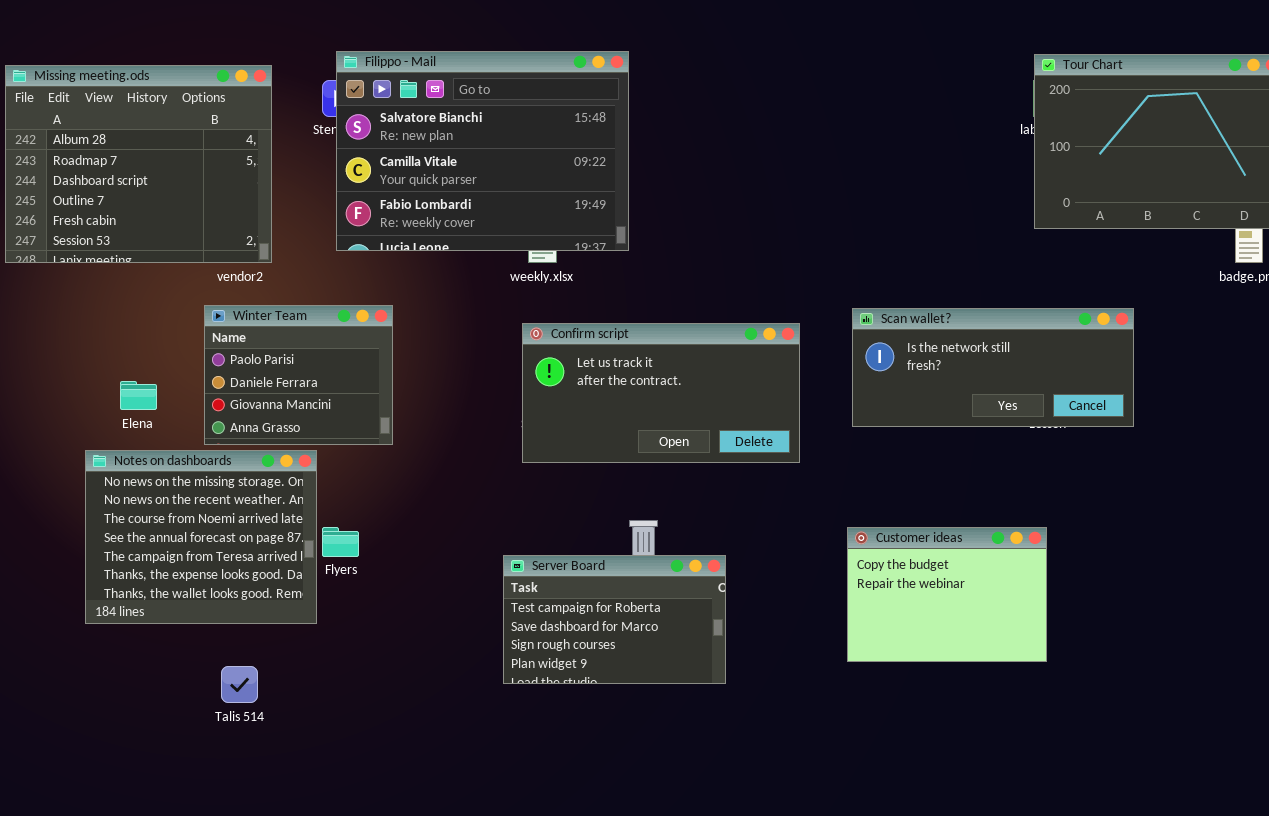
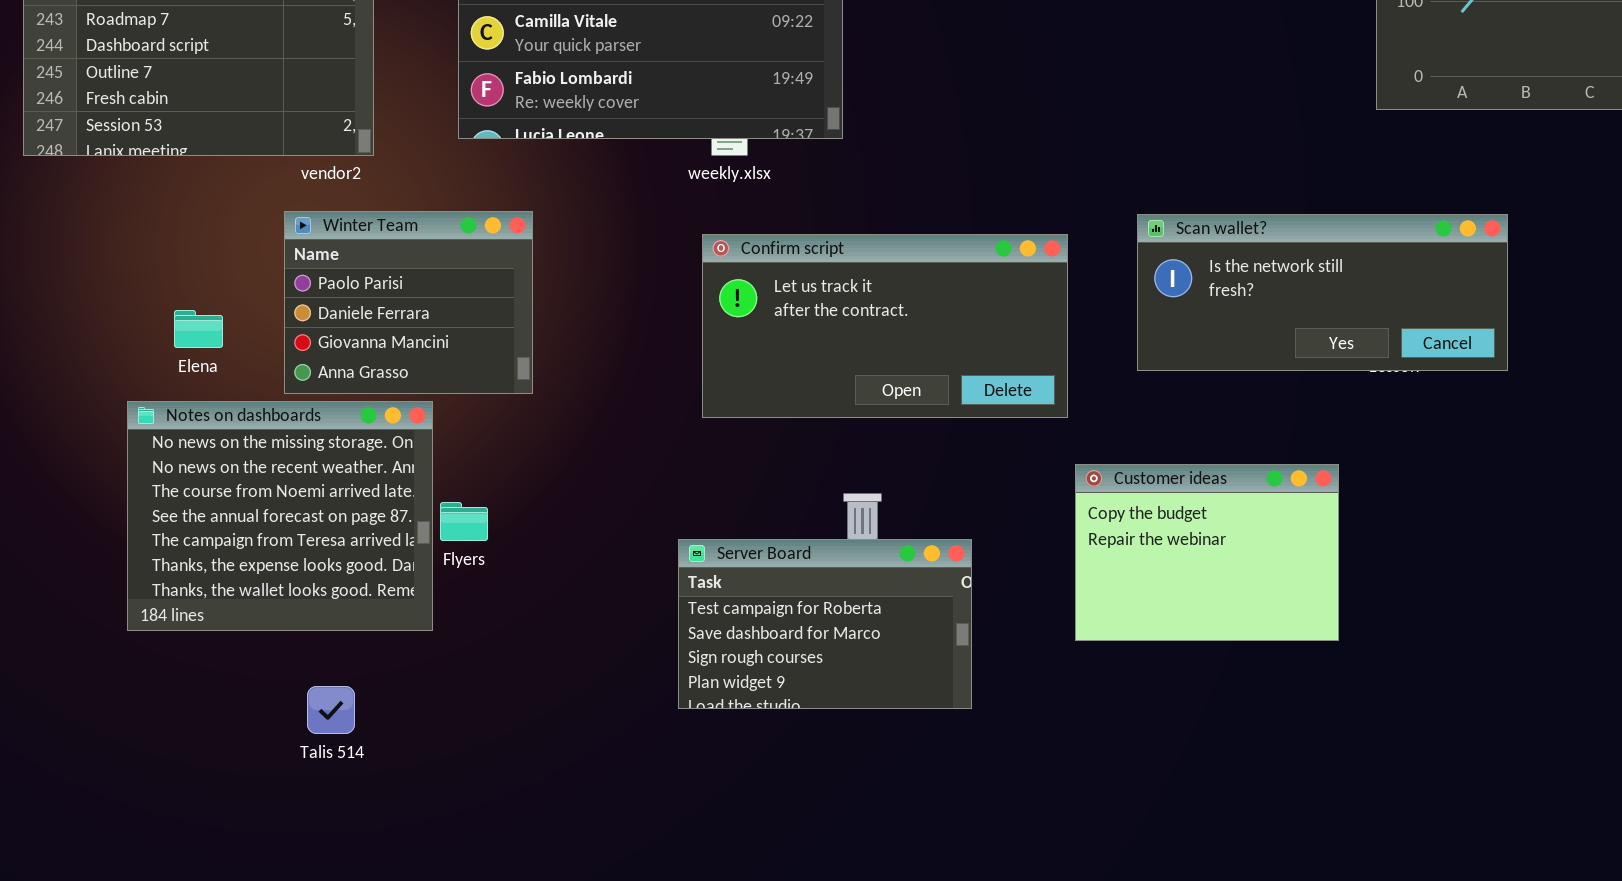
Customer ideas: [847,527,1047,662] -> [1075,464,1339,641], moved

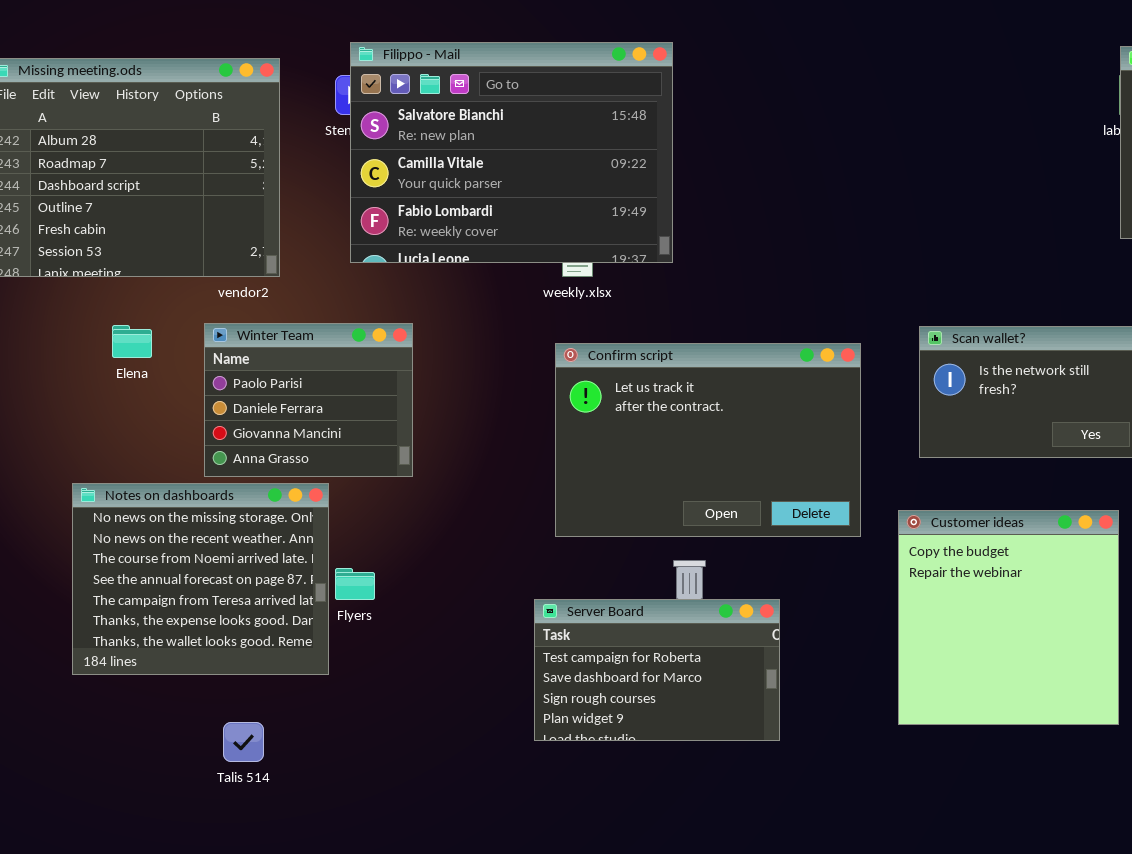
Confirm script: [702,234,1068,418] -> [555,343,861,537], resized
Elena: [174,310,223,348] -> [112,325,152,358], moved
Customer ideas: [1075,464,1339,641] -> [898,510,1119,725], moved, resized

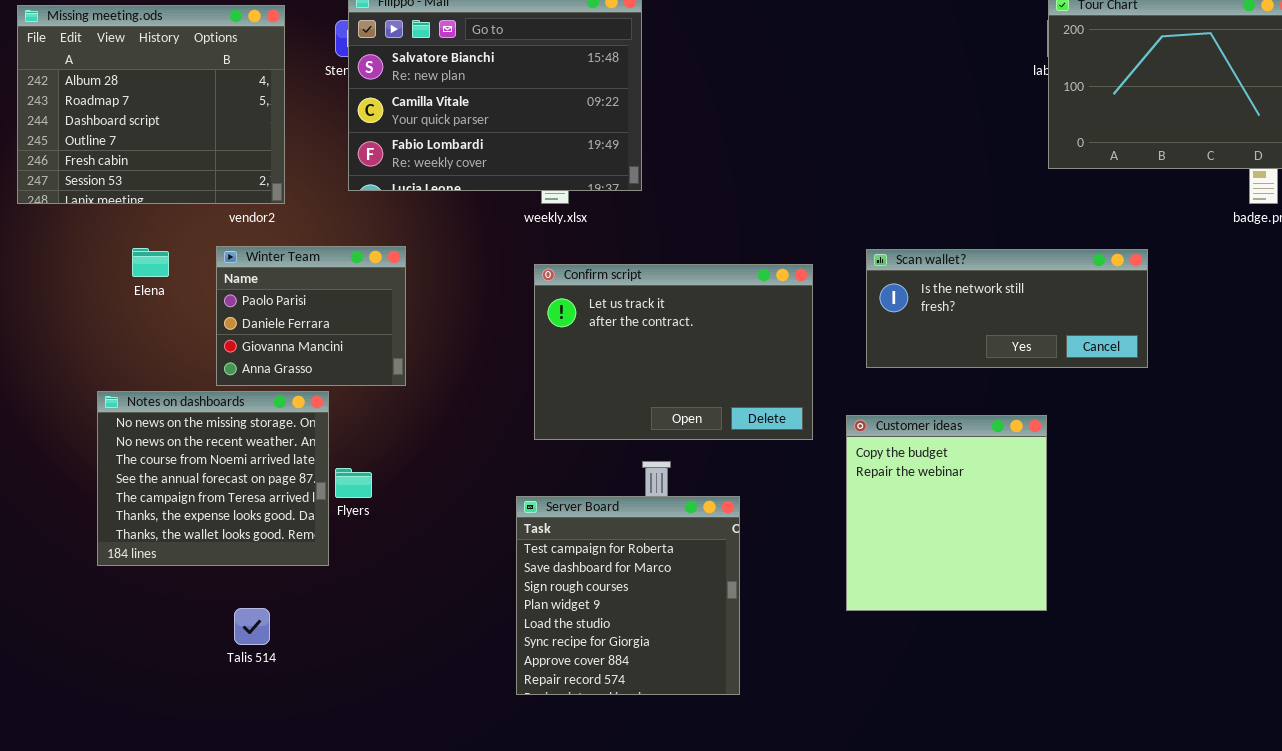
Server Board: [534,599,780,741] -> [516,496,740,695], resized

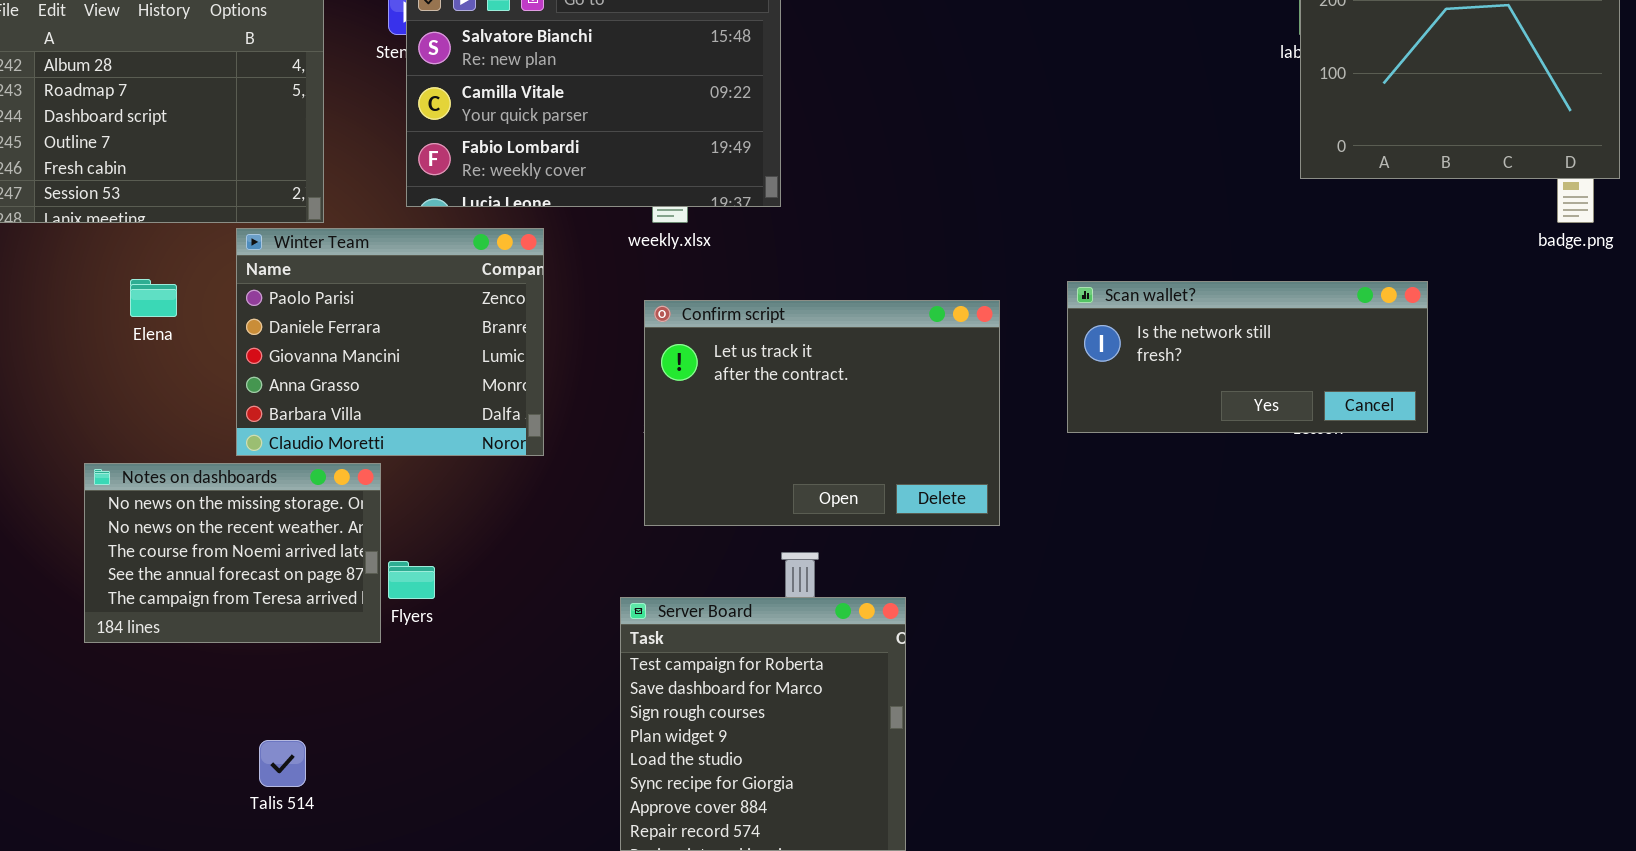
Winter Team: [216,246,406,386] -> [236,228,544,456], resized
Notes on dashboards: [97,391,329,566] -> [84,463,381,643], resized
Customer ideas: [846,415,1047,611] -> none, closed

